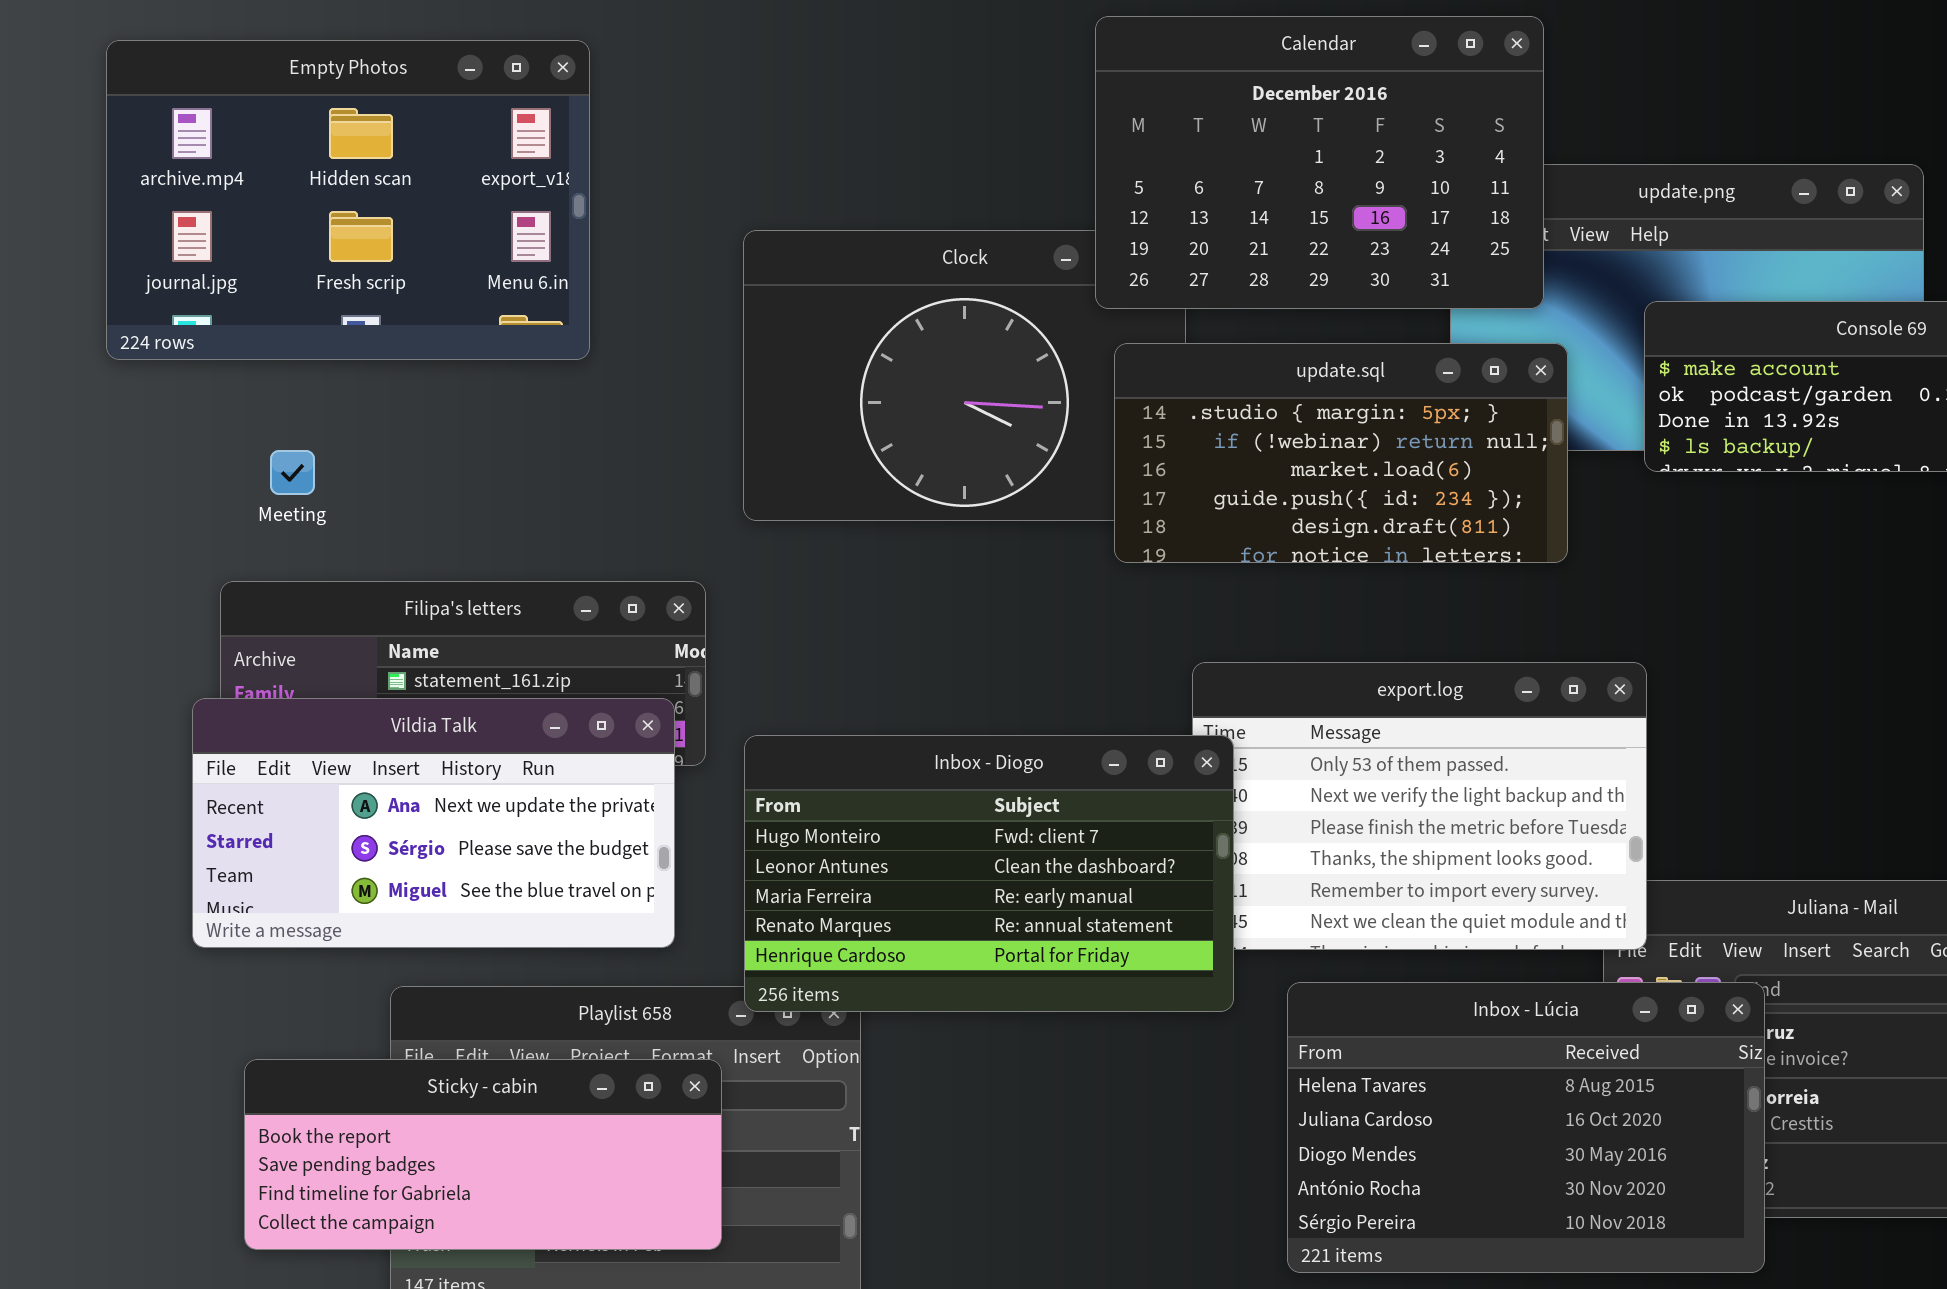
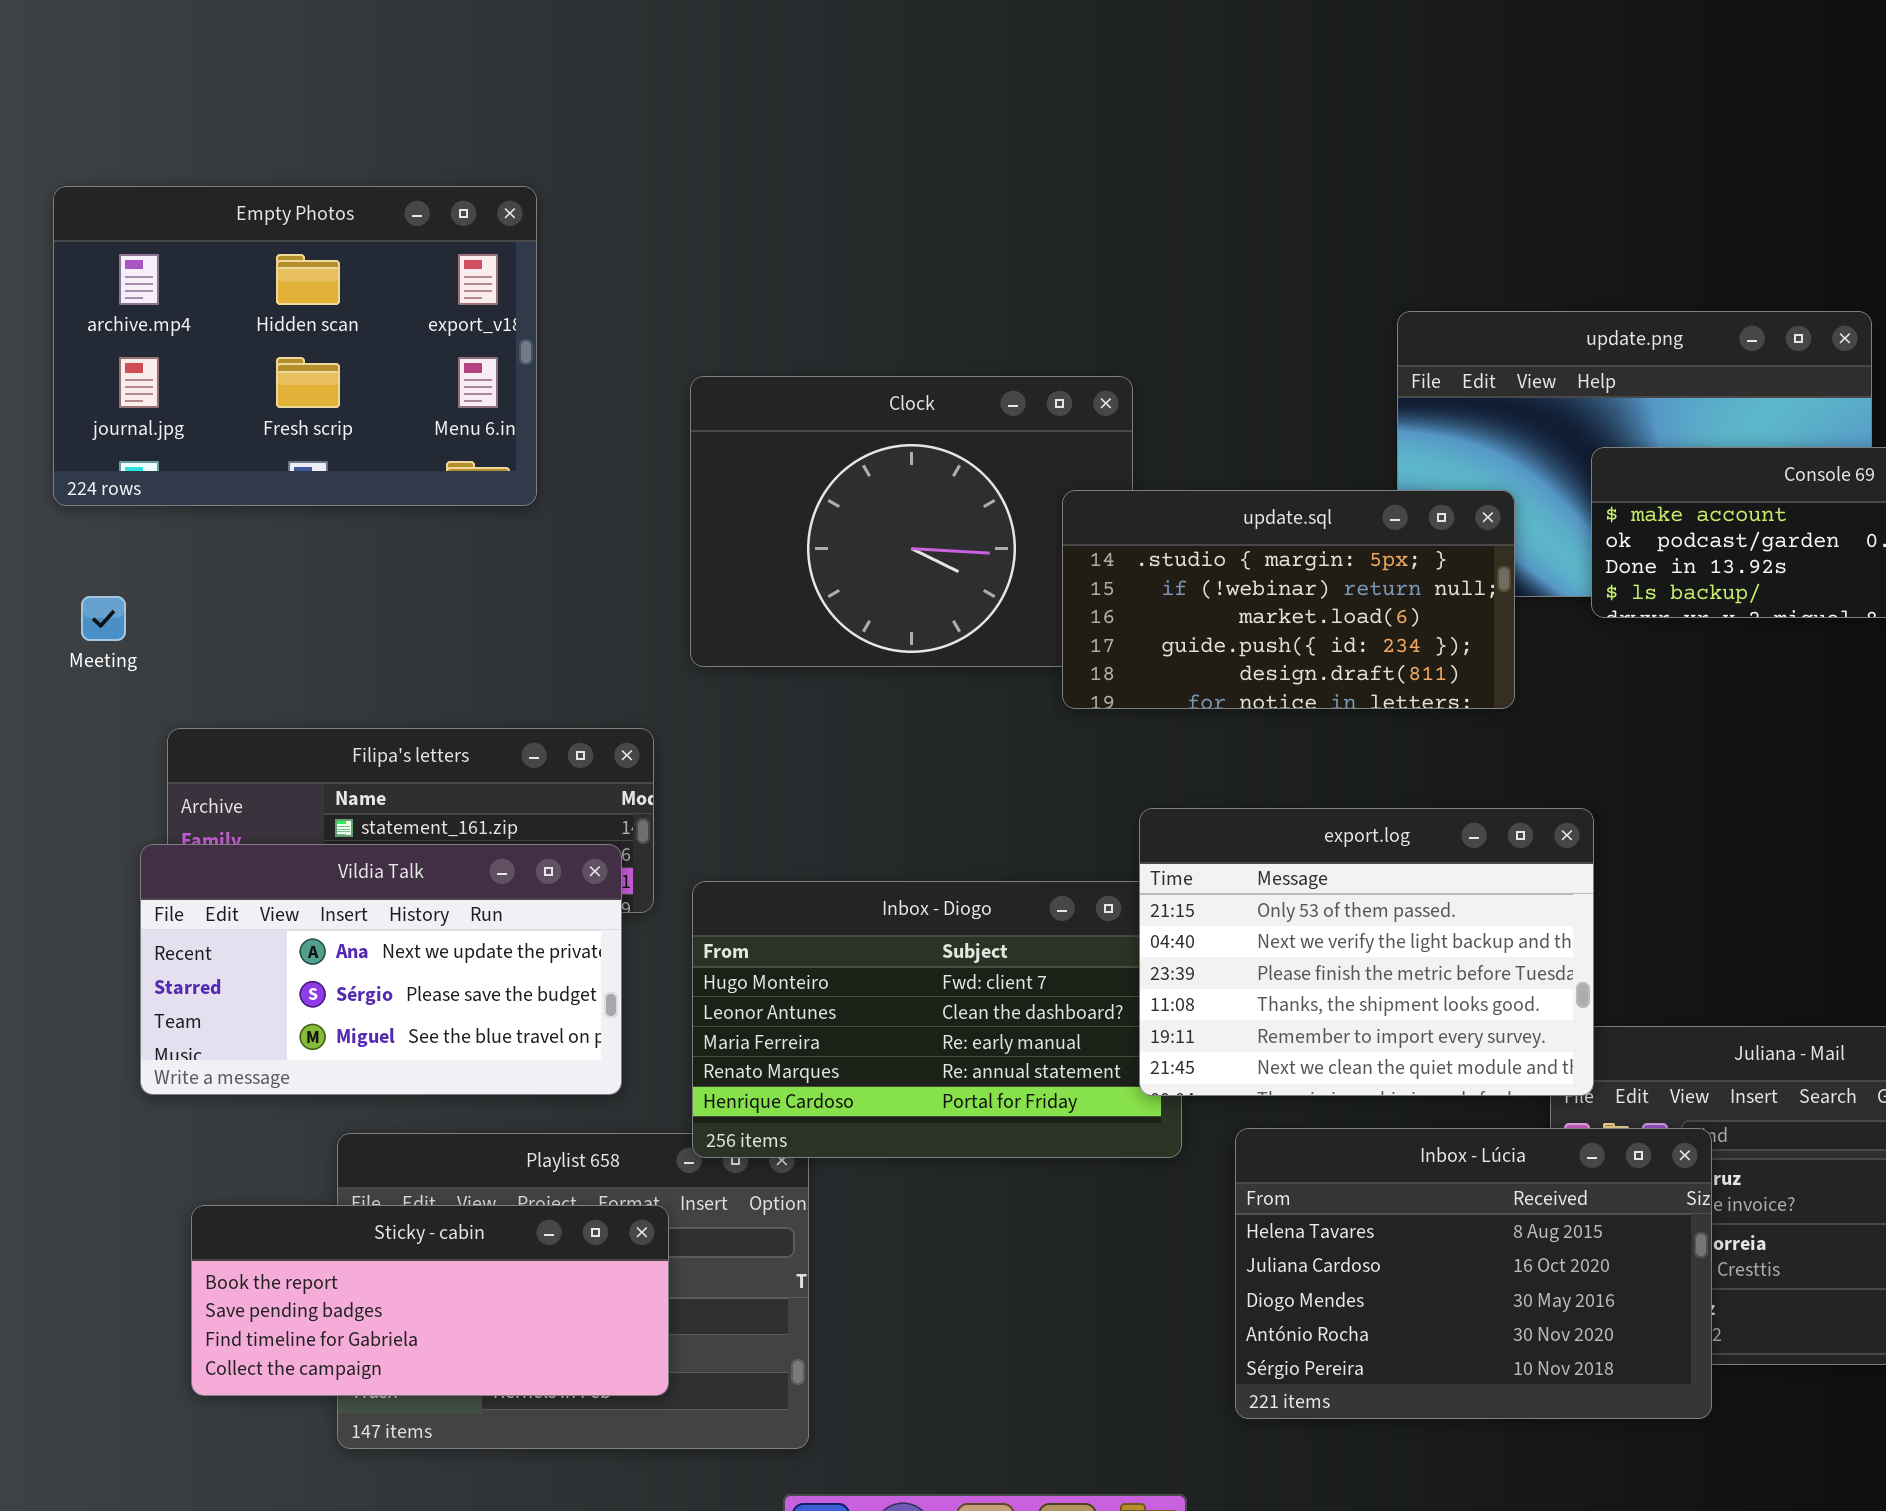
Calendar: [1095,16,1544,309] -> none, closed
Meeting: [270,450,315,495] -> [81,596,126,641], moved
export.log: [1192,662,1647,950] -> [1139,808,1594,1096], raised

